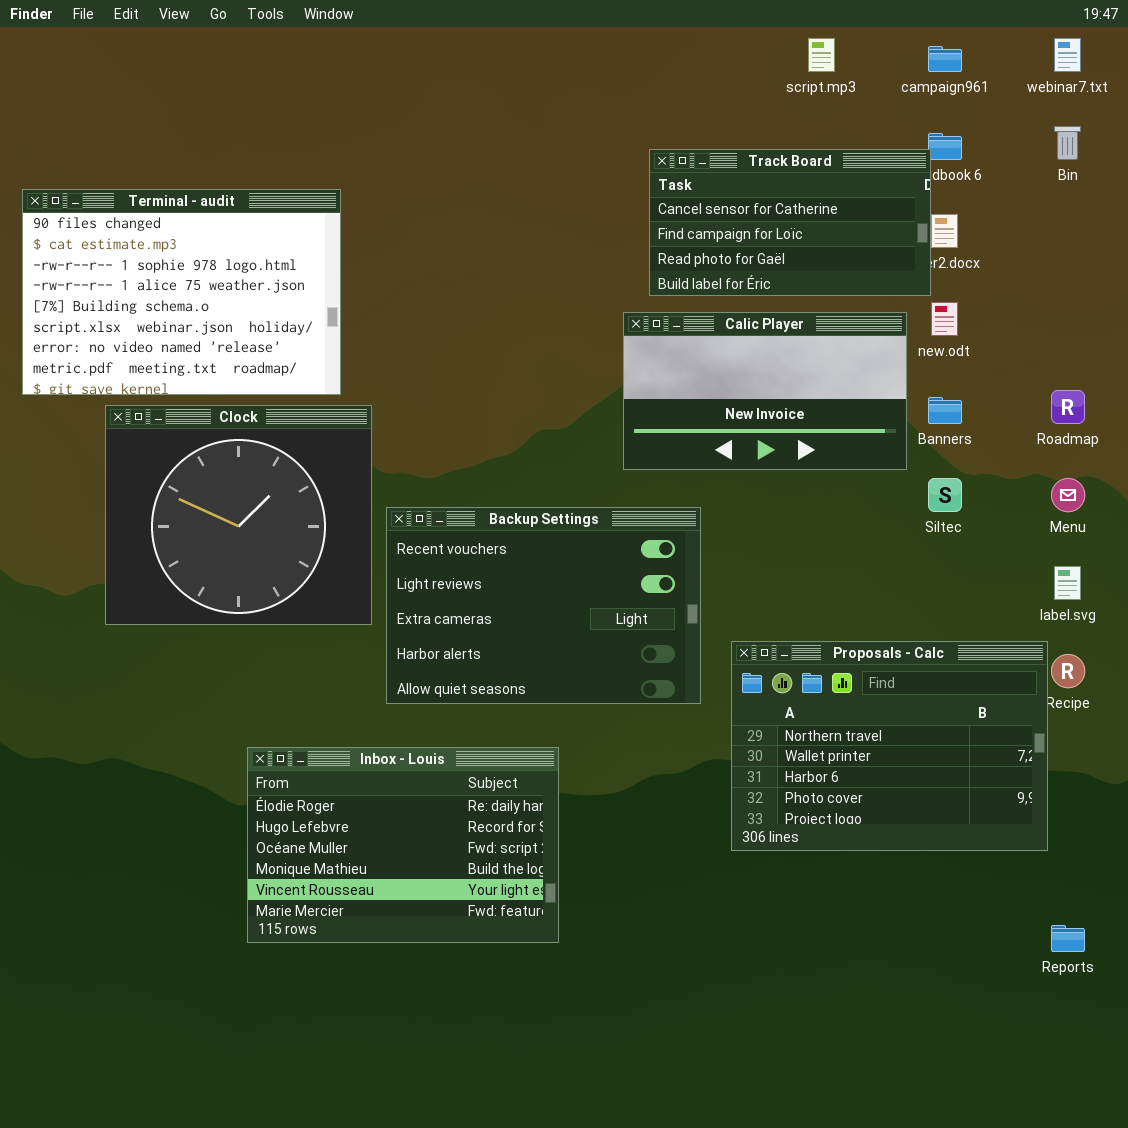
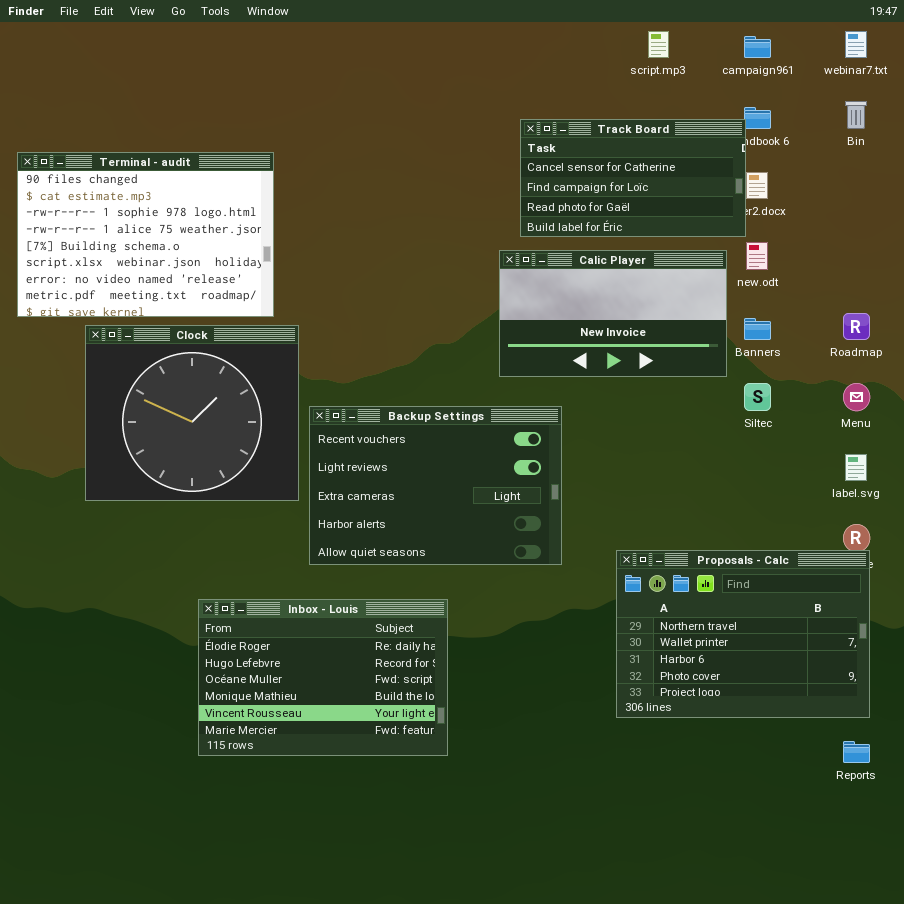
Proposals - Calc: [731,641,1048,851] -> [616,550,870,718], moved

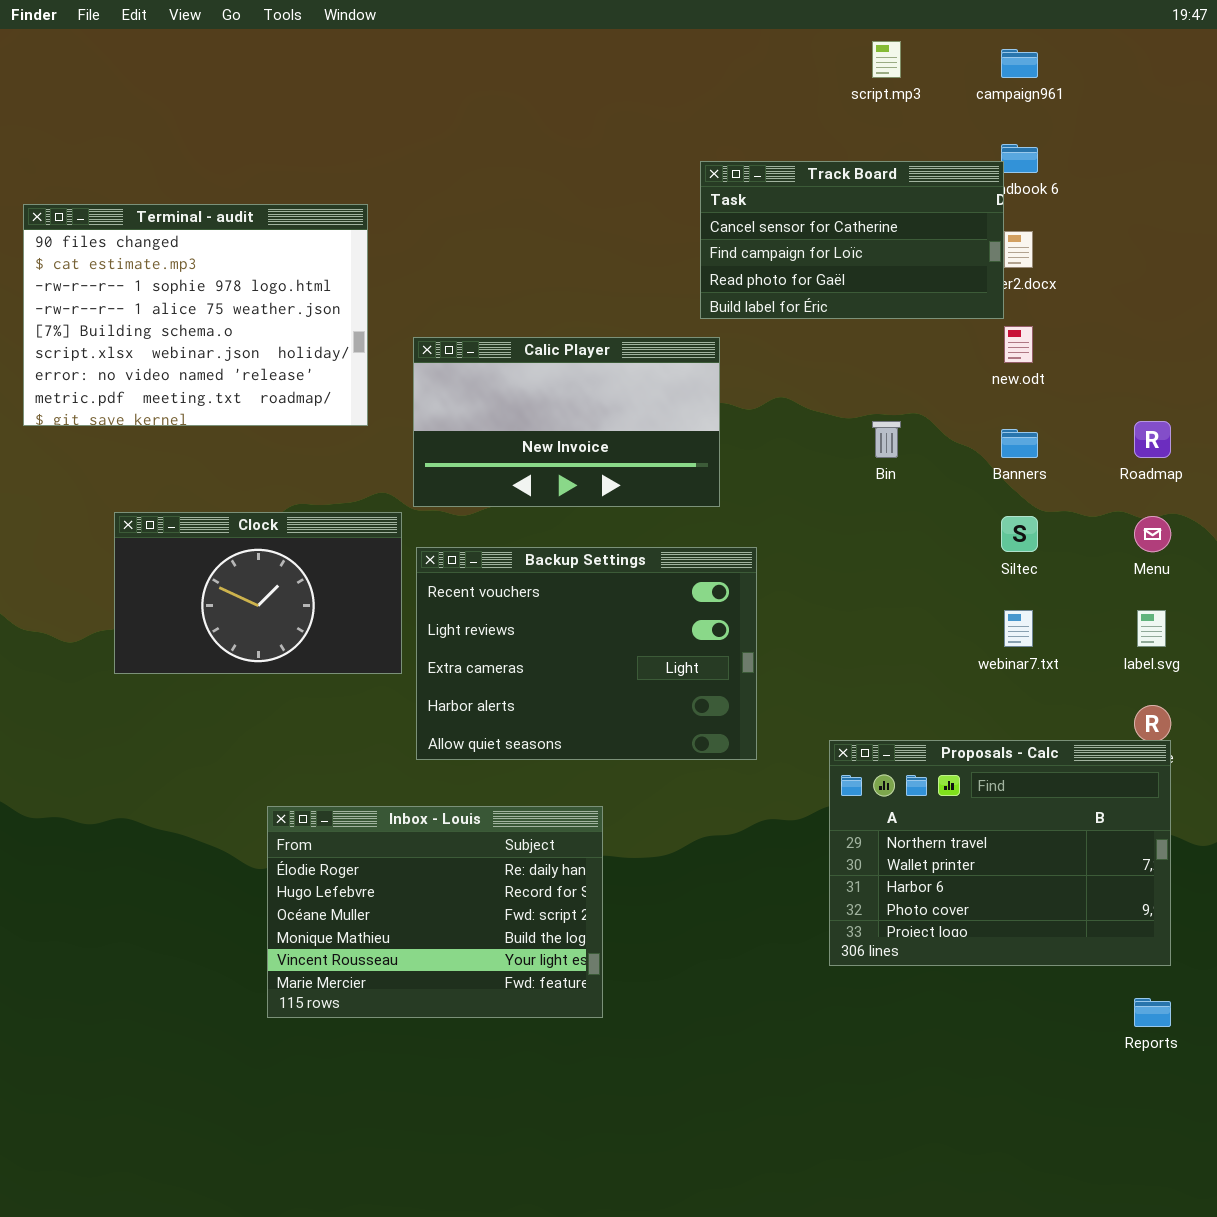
webinar7.txt: [845,31,867,58] -> [1004,610,1033,647], moved
Bin: [845,101,867,129] -> [872,421,901,458], moved
Calic Player: [499,250,727,377] -> [413,337,720,507], moved
Clock: [85,325,299,501] -> [114,512,402,674], resized

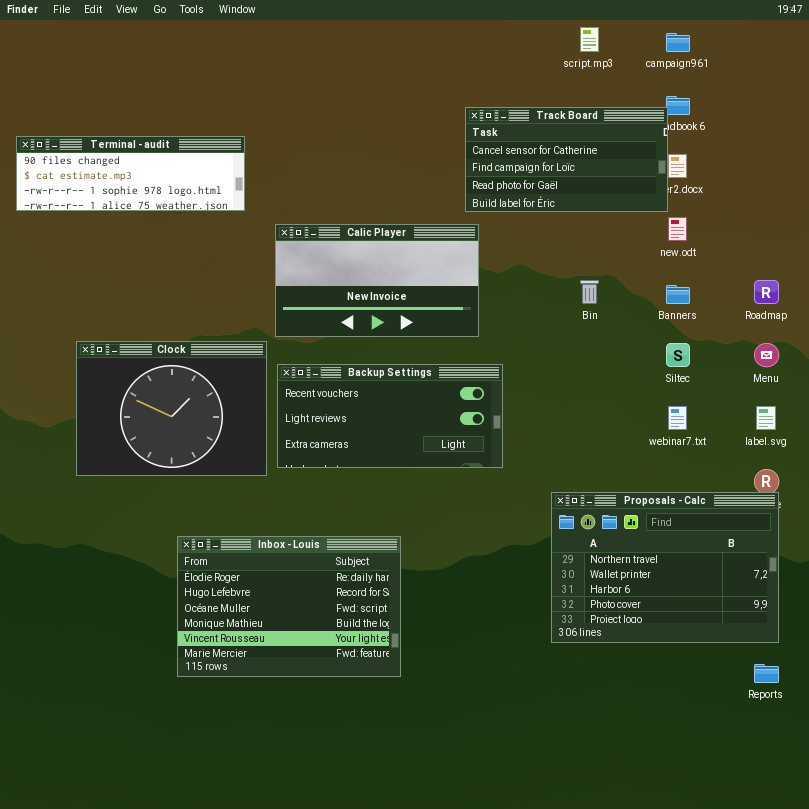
Terminal - audit: [23,204,368,426] -> [16,136,245,211], resized
Clock: [114,512,402,674] -> [76,341,267,476], resized
Backup Settings: [416,547,757,760] -> [277,364,503,468], resized

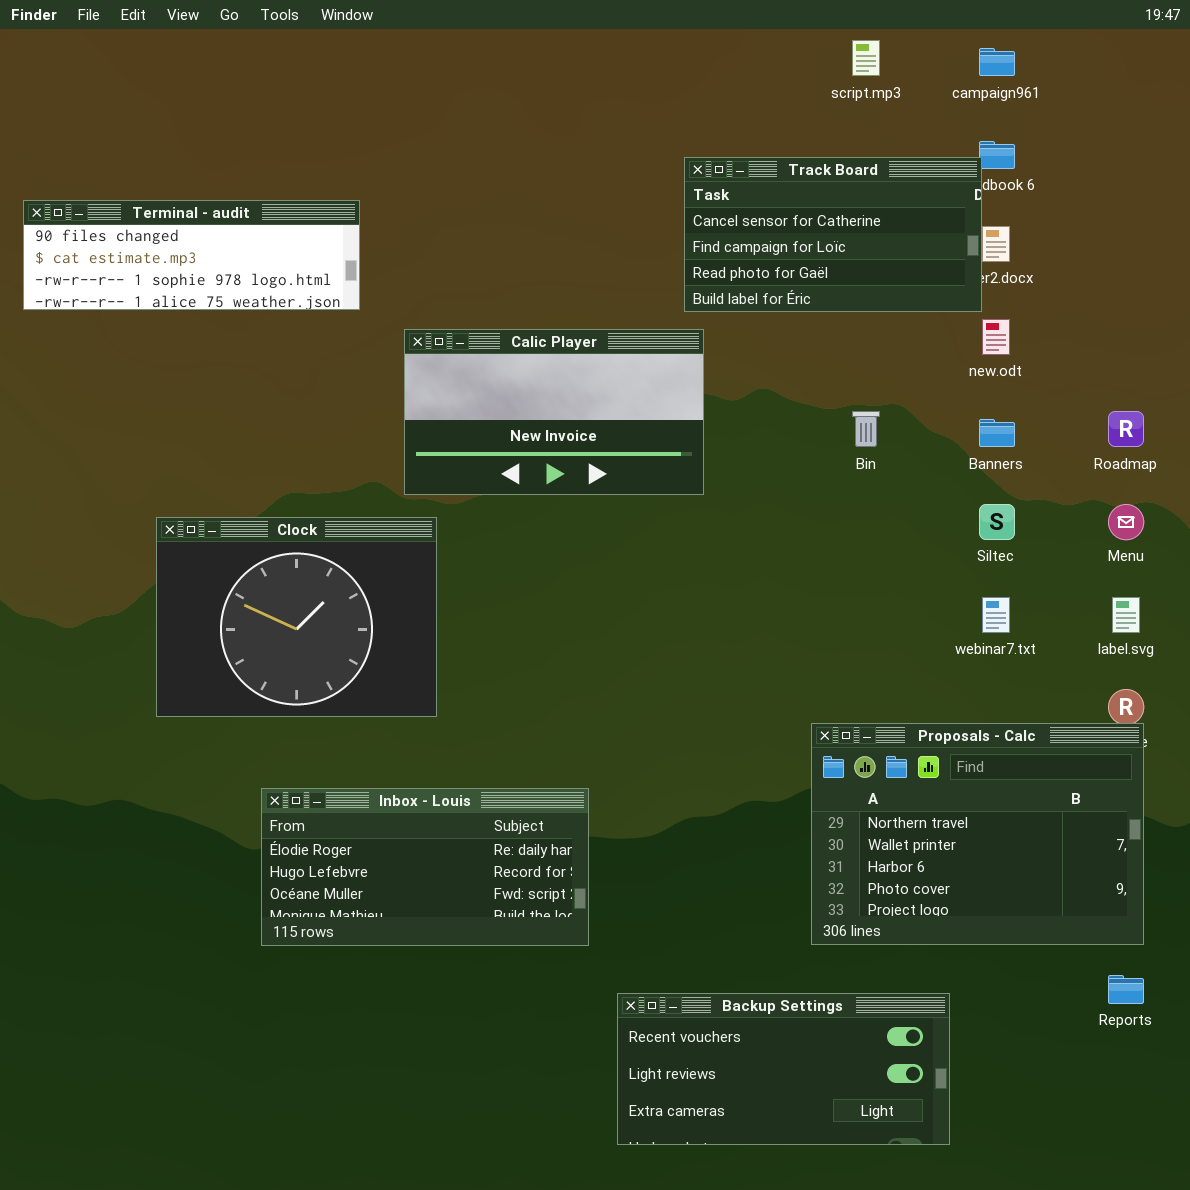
Clock: [76,341,267,476] -> [156,517,437,717], moved
Backup Settings: [277,364,503,468] -> [617,993,950,1145], moved
Inbox - Louis: [177,536,401,677] -> [261,788,589,946], resized

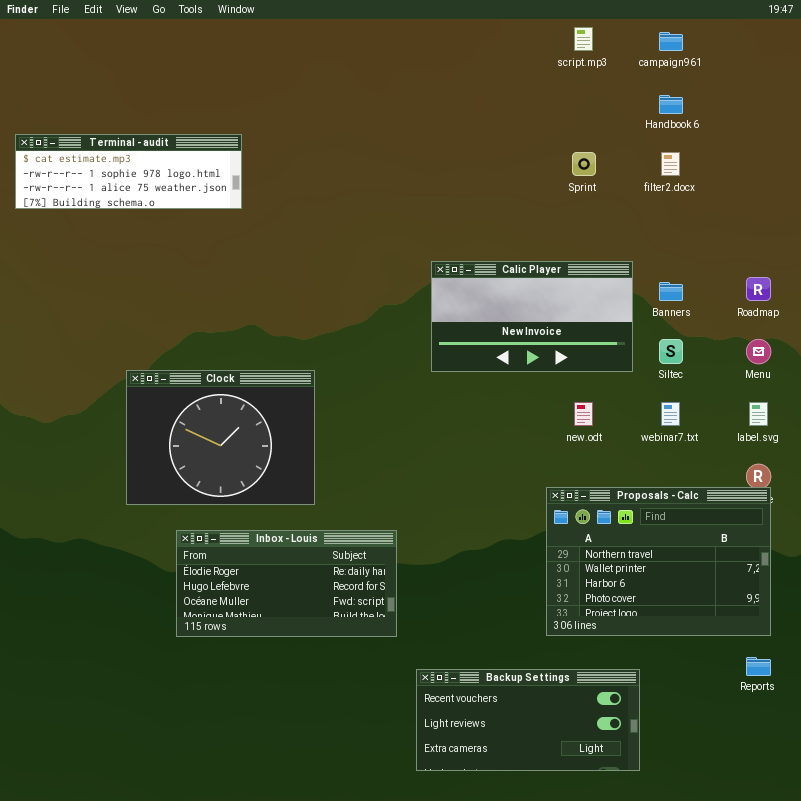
Track Board: [684,157,982,312] -> none, closed
Terminal - audit: [23,200,360,310] -> [15,134,242,209], scrolled down 1 row
new.odt: [982,319,1010,355] -> [574,402,593,426], moved
Calic Player: [404,329,704,495] -> [431,261,633,372], moved
Clock: [156,517,437,717] -> [126,370,315,505], moved

